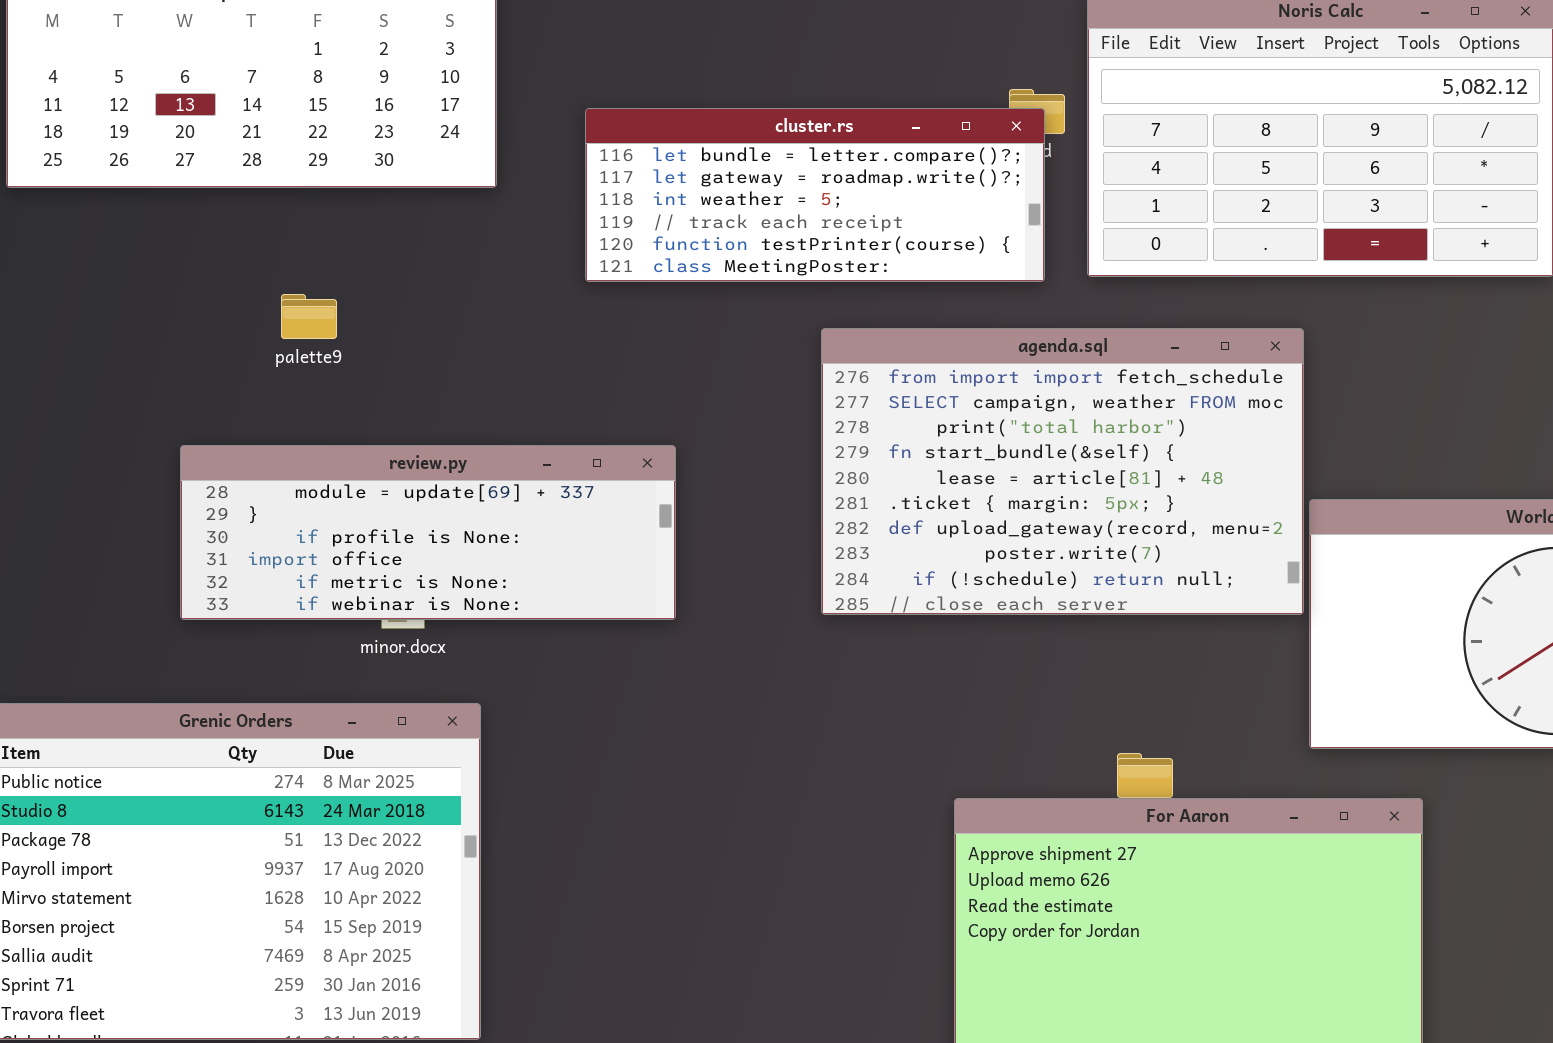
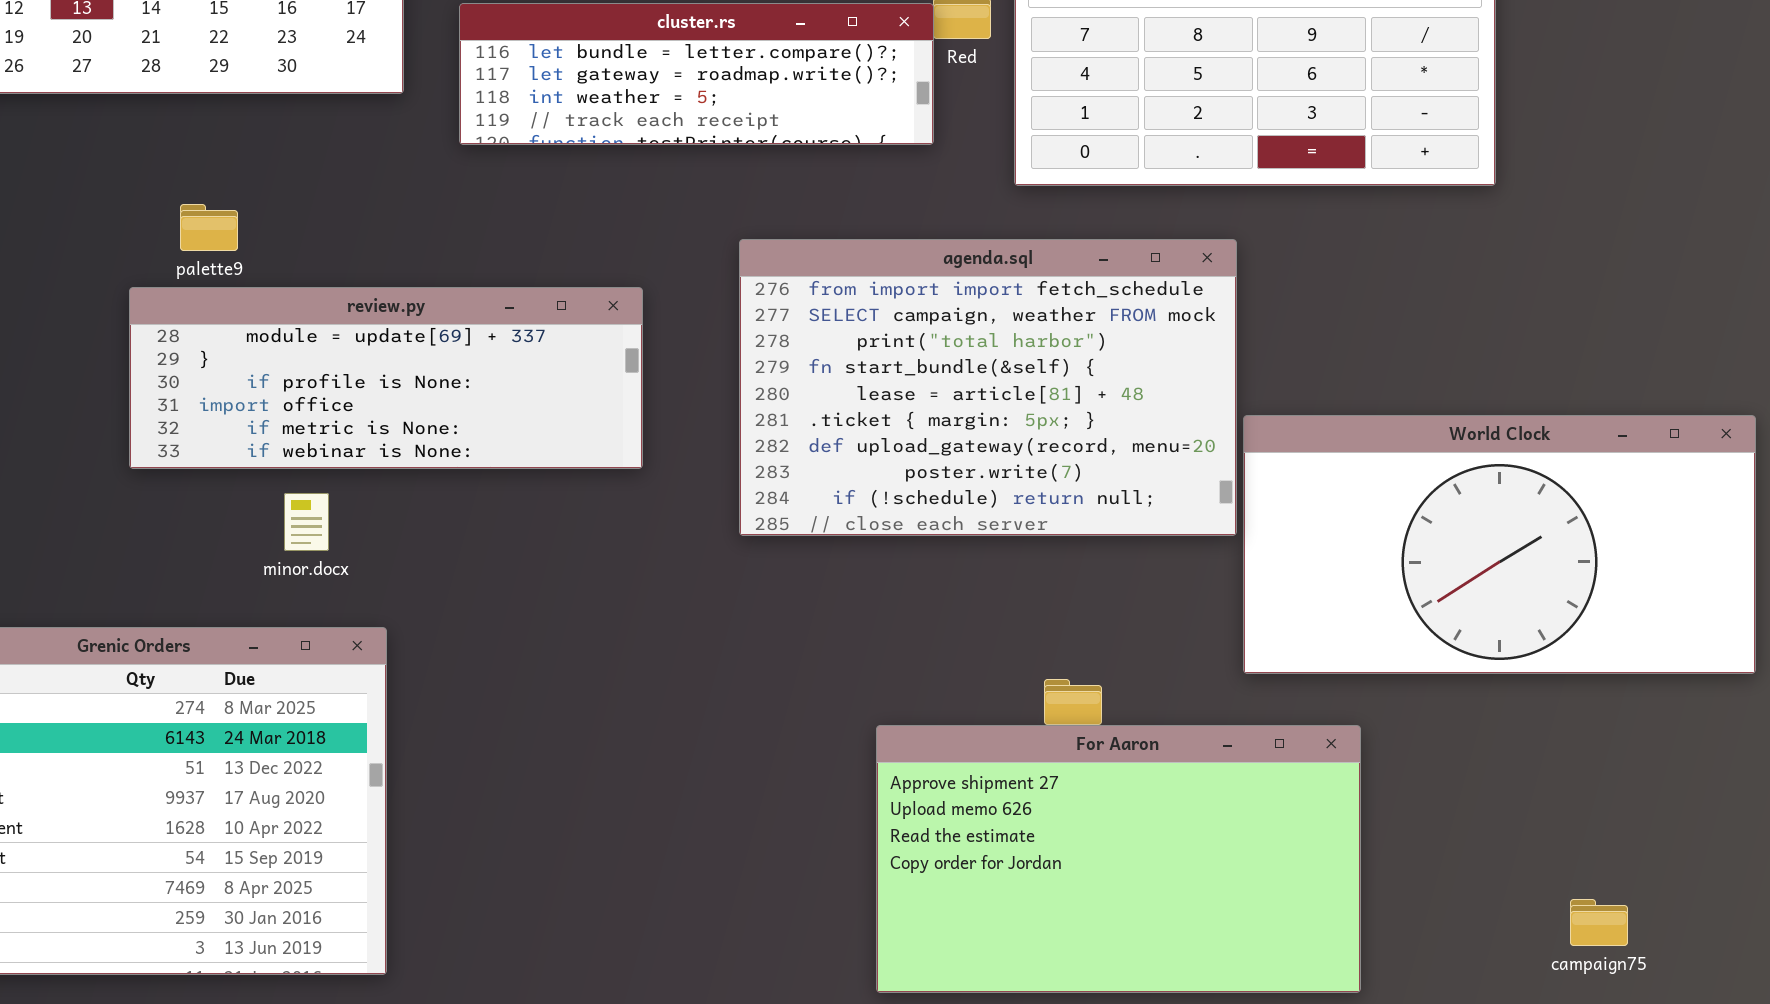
cluster.rs: [585,108,1045,282] -> [459,3,934,145], moved, resized
review.py: [180,445,676,620] -> [129,287,643,469], moved

